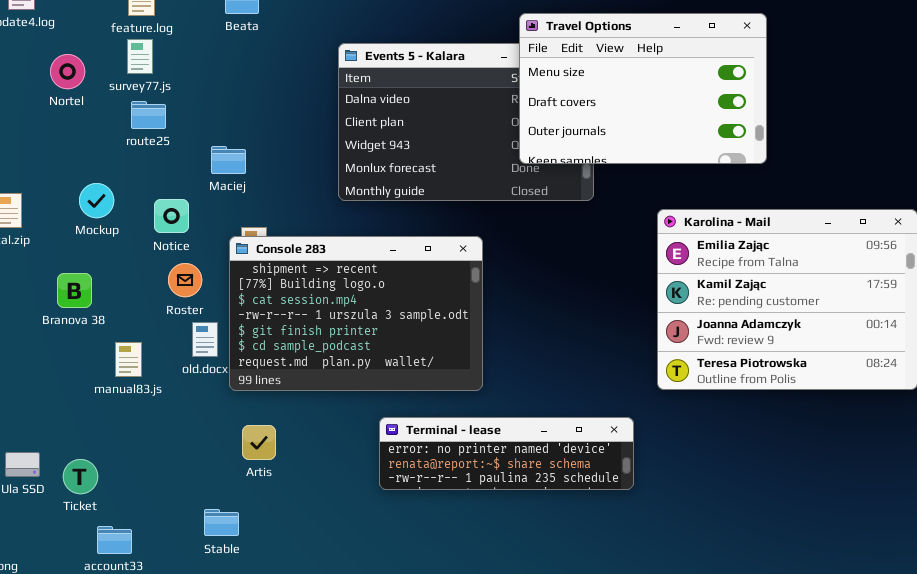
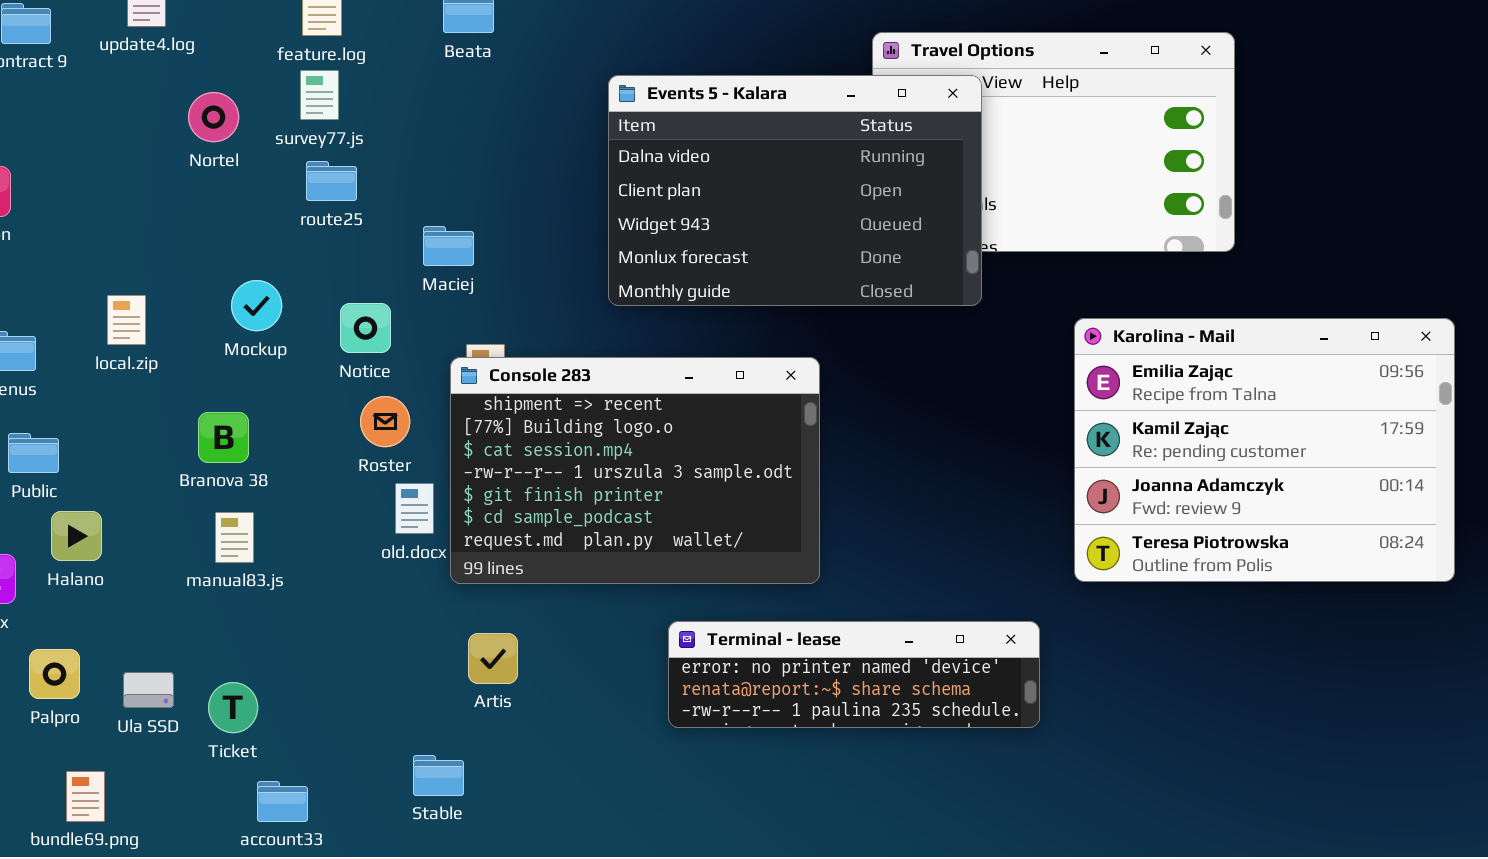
Events 5 - Kalara: [338,43,594,201] -> [608,75,982,306], raised
manual83.js: [115,342,142,377] -> [215,512,254,563], moved

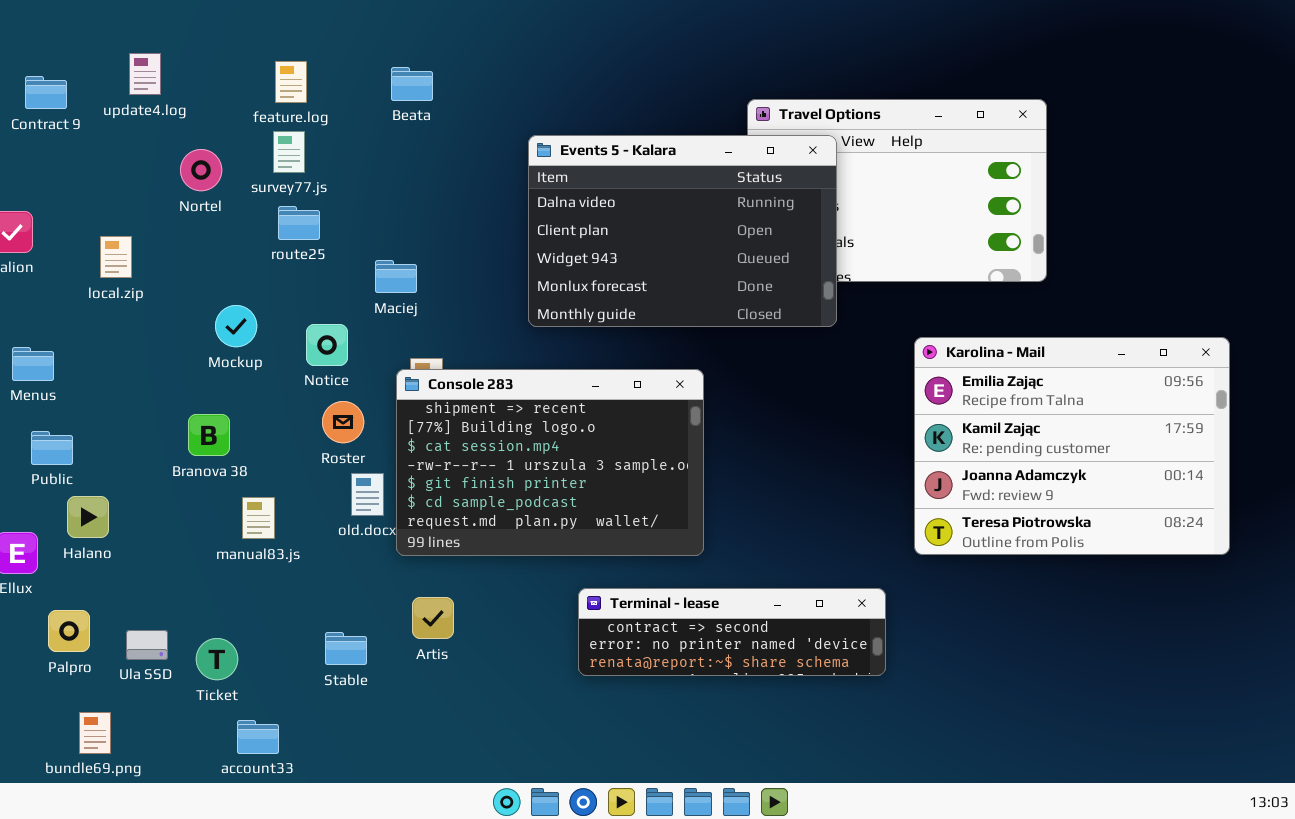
local.zip: [107,295,146,345] -> [100,236,132,278], moved
manual83.js: [215,512,254,563] -> [242,497,275,539], moved
Terminal - lease: [668,621,1040,728] -> [578,588,886,676], scrolled up 1 row
Stable: [413,755,464,796] -> [325,632,367,665], moved

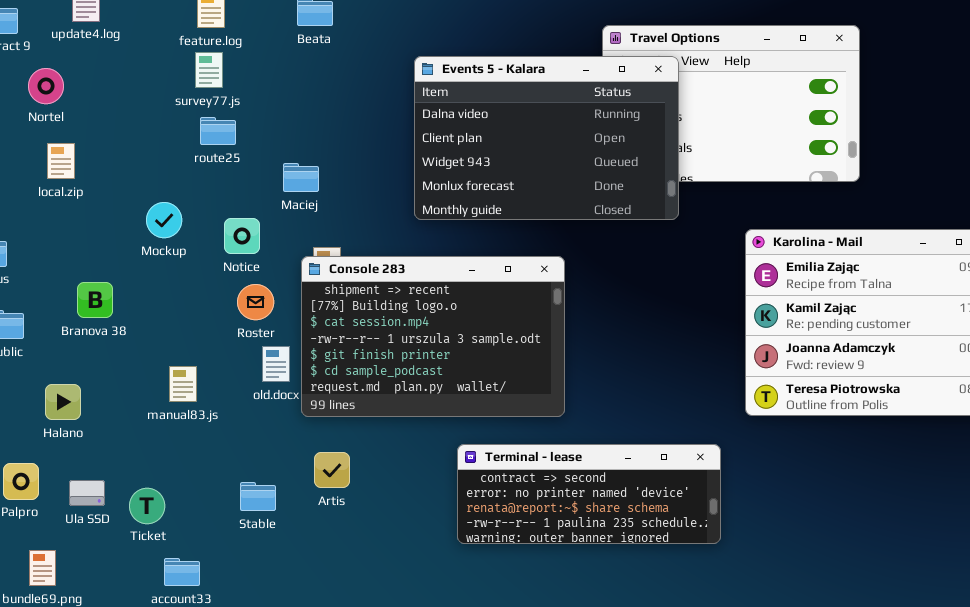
Nortel: [180,149,222,191] -> [28,68,64,104], moved
Branova 38: [188,414,230,456] -> [77,282,113,318], moved
Halano: [67,496,109,538] -> [45,384,81,420], moved
Terminal - lease: [578,588,886,676] -> [457,444,721,544], resized

